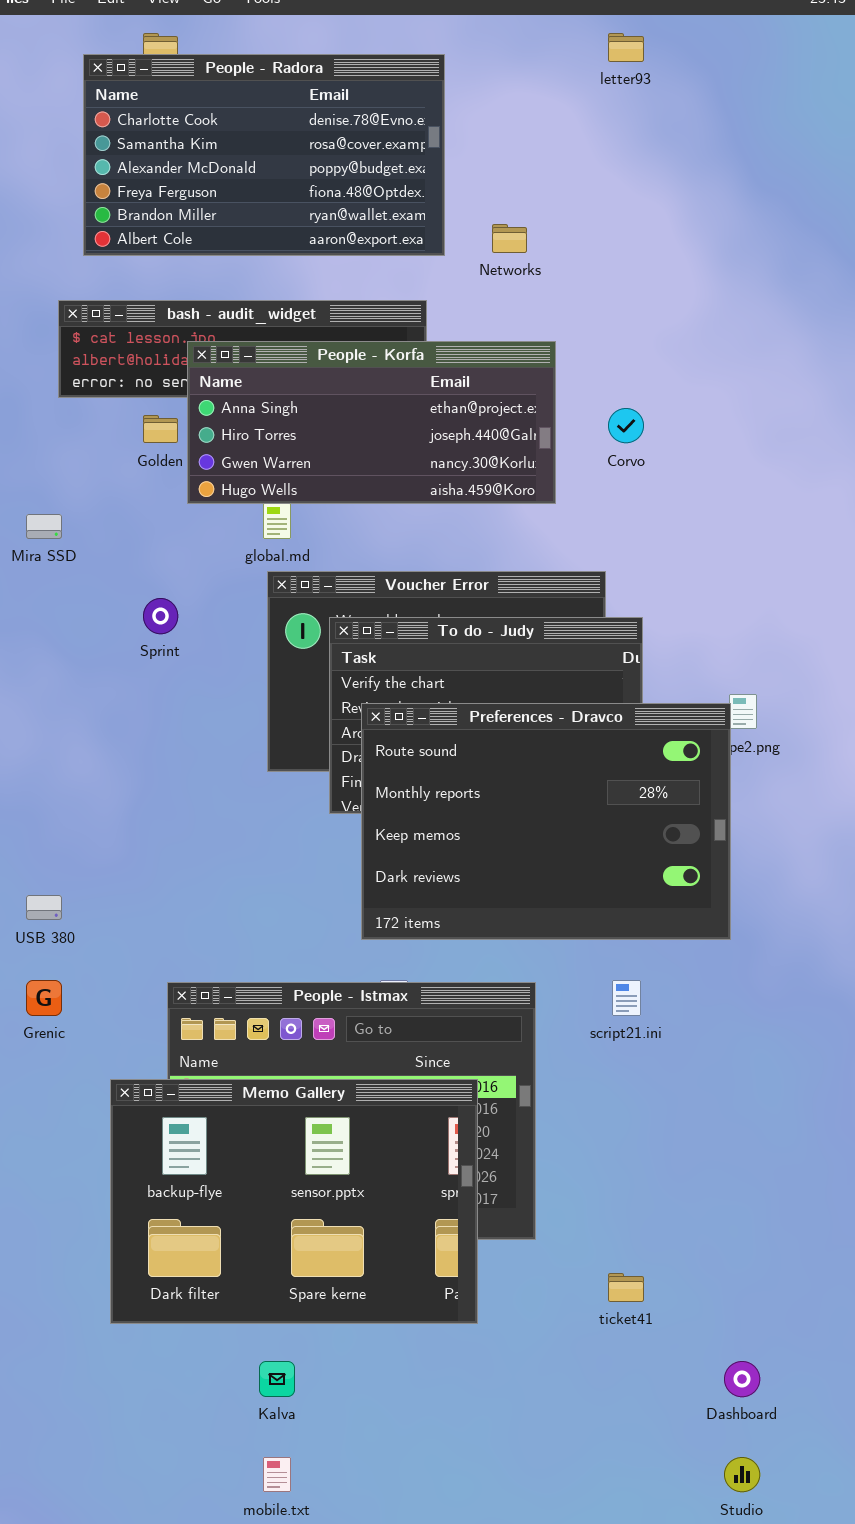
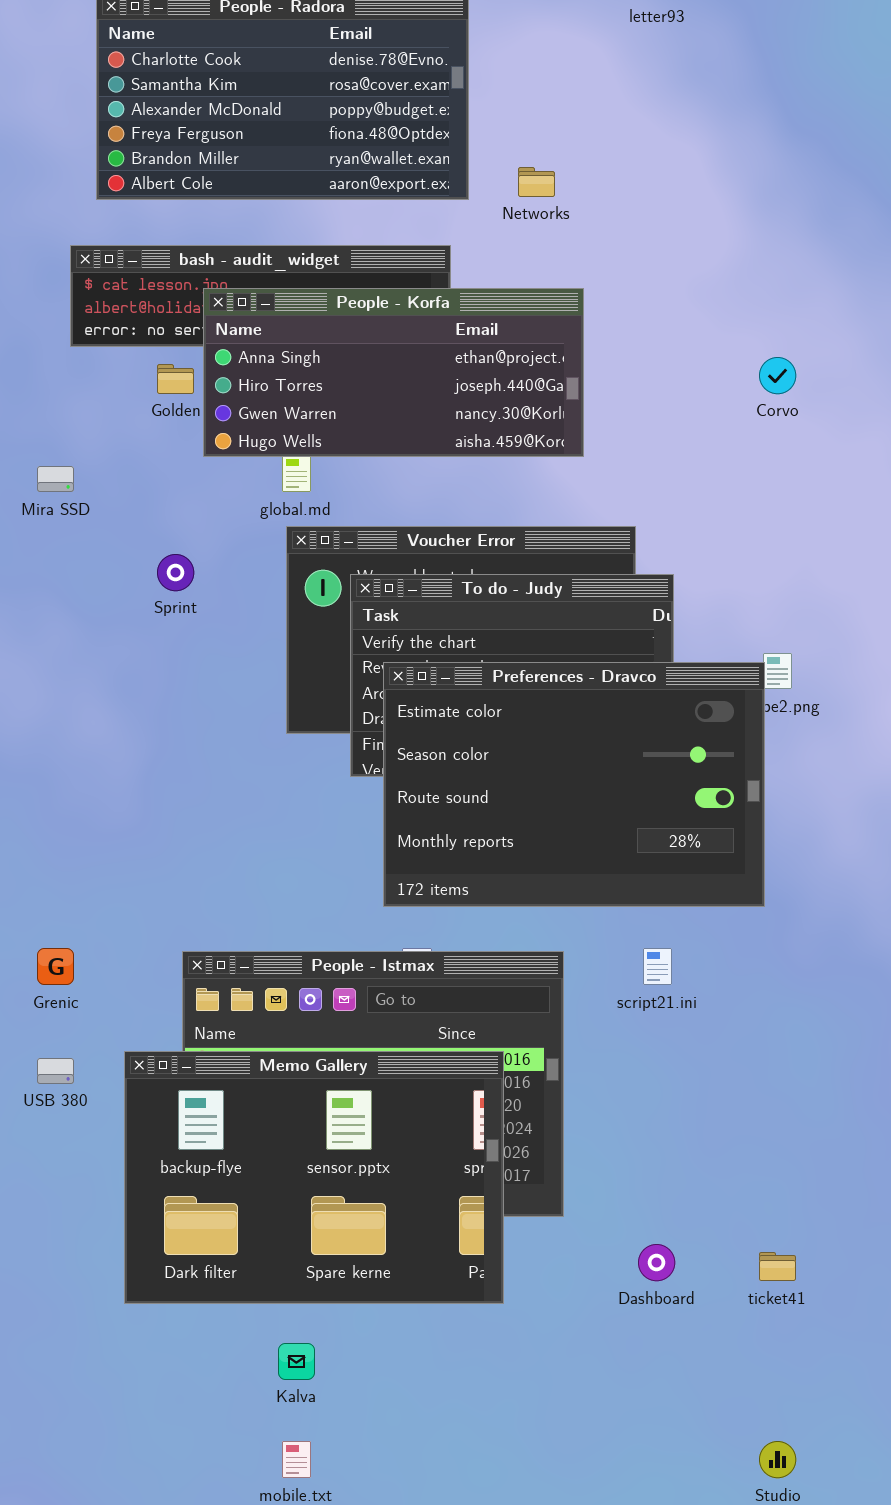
Corvo: [608,408,644,443] -> [759,357,796,394], moved
Preferences - Dravco: [361,703,731,940] -> [383,662,765,907], scrolled up 2 rows
USB 380: [26,895,62,920] -> [37,1058,74,1084], moved
ticket41: [608,1273,644,1302] -> [759,1252,796,1281], moved
Dashboard: [724,1361,760,1397] -> [638,1244,675,1281], moved

